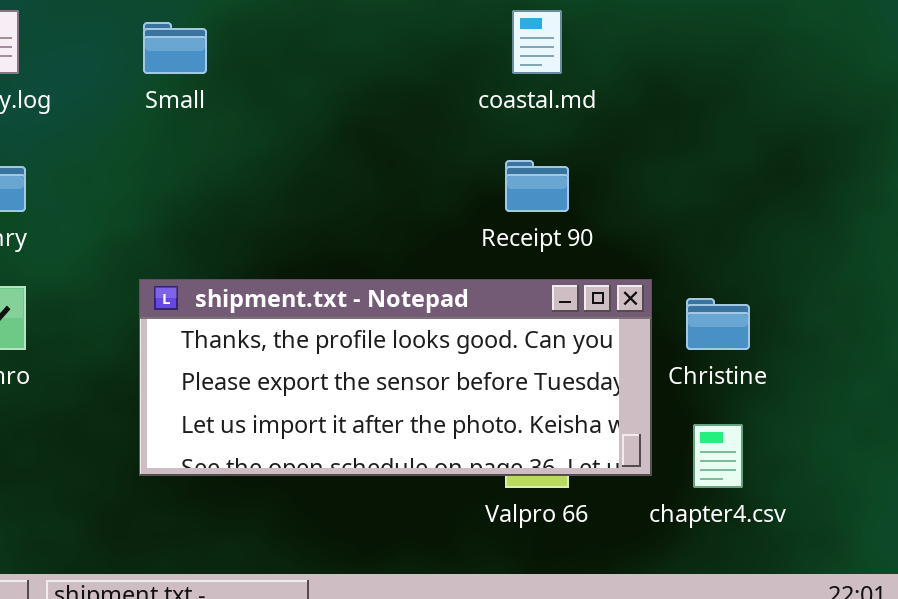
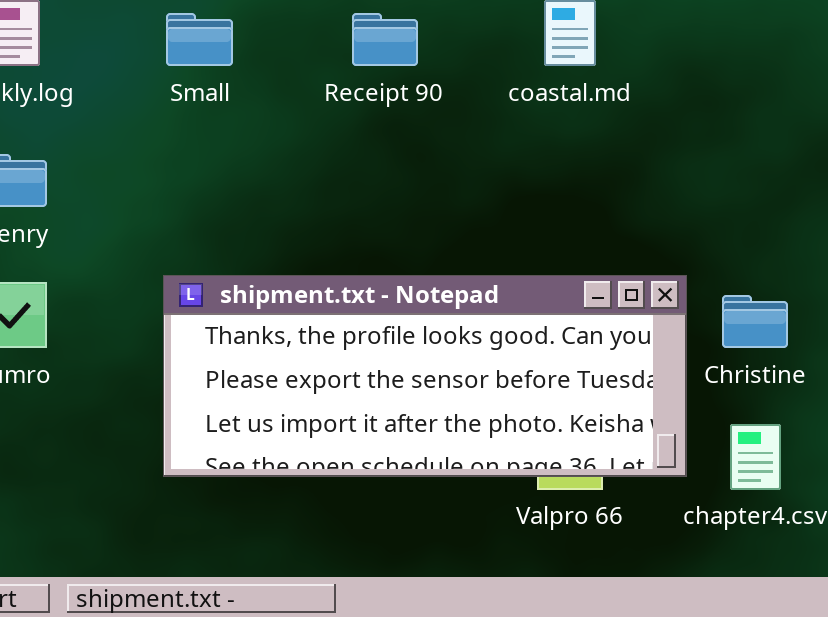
Receipt 90: [505,160,569,212] -> [352,13,418,66], moved

